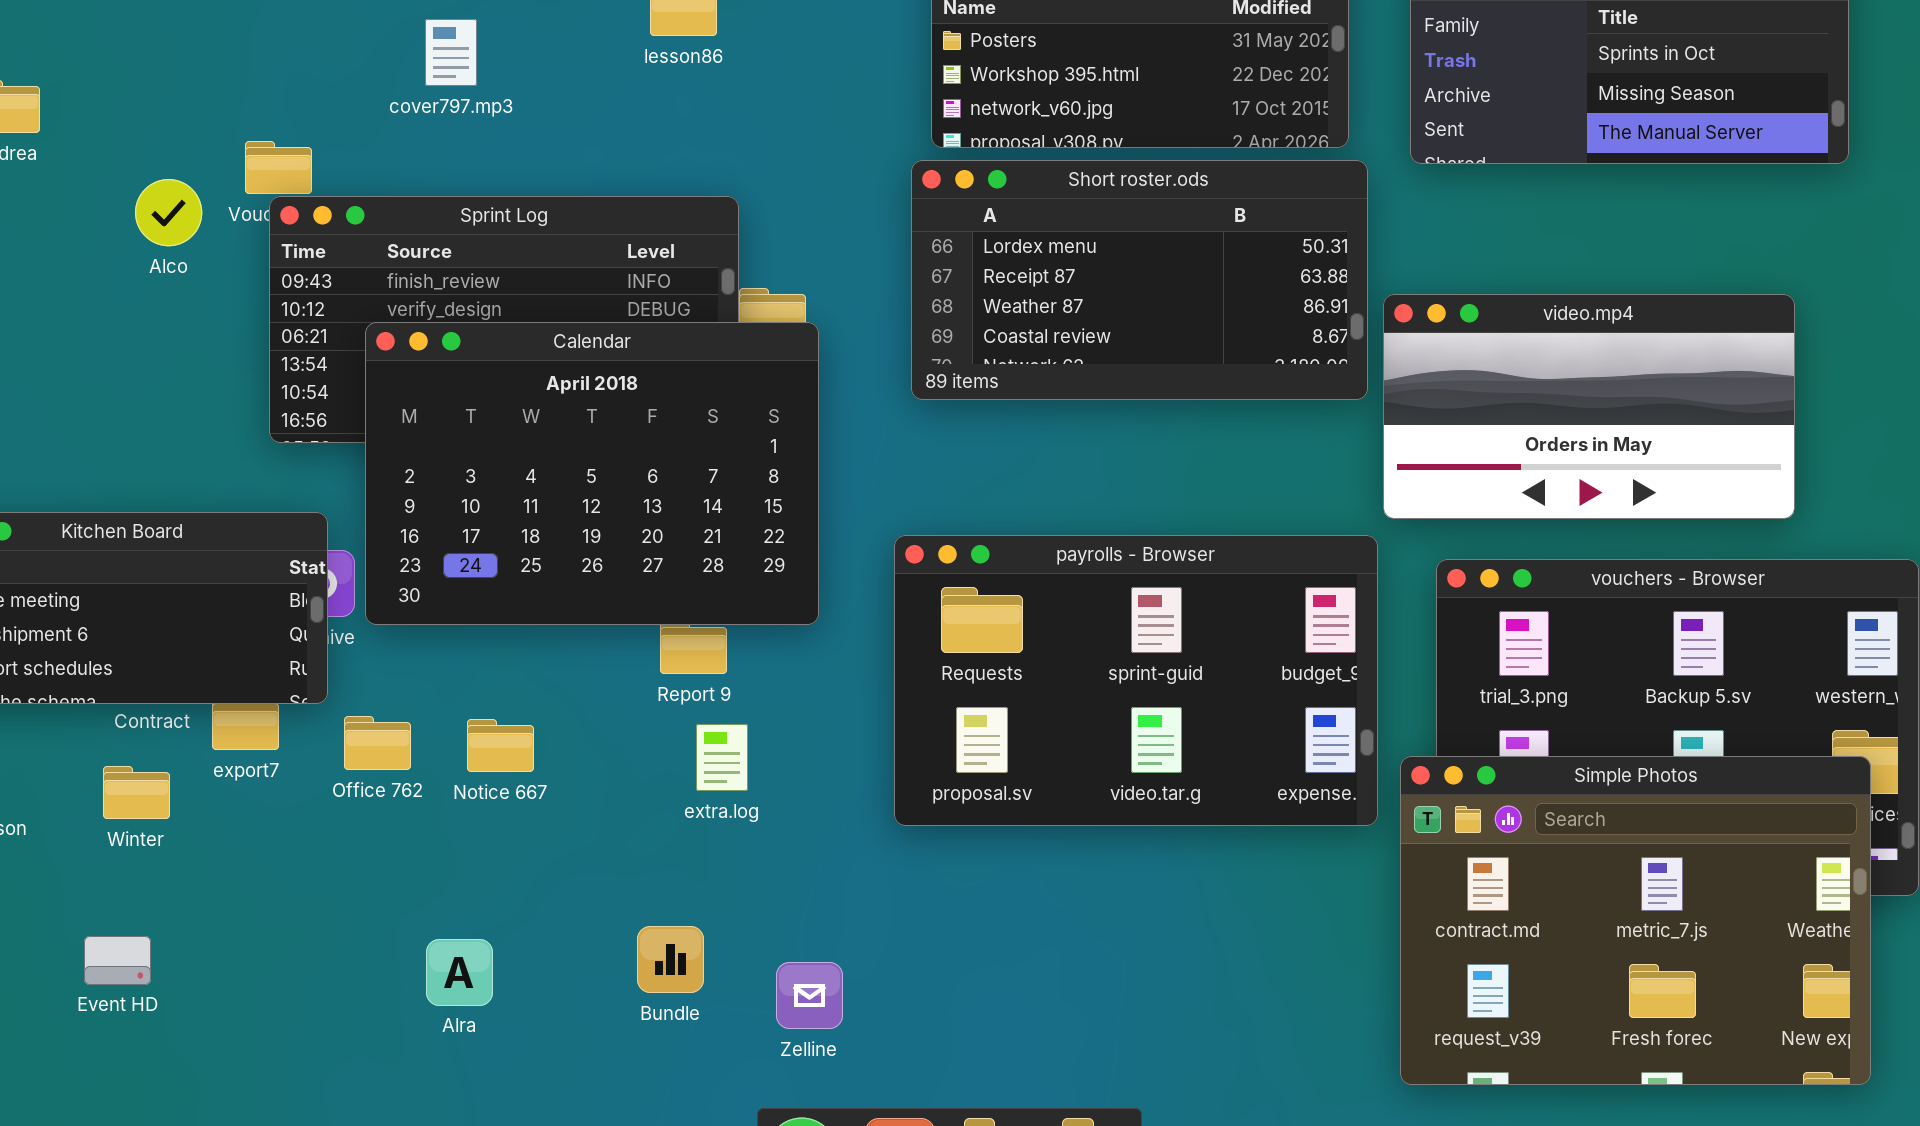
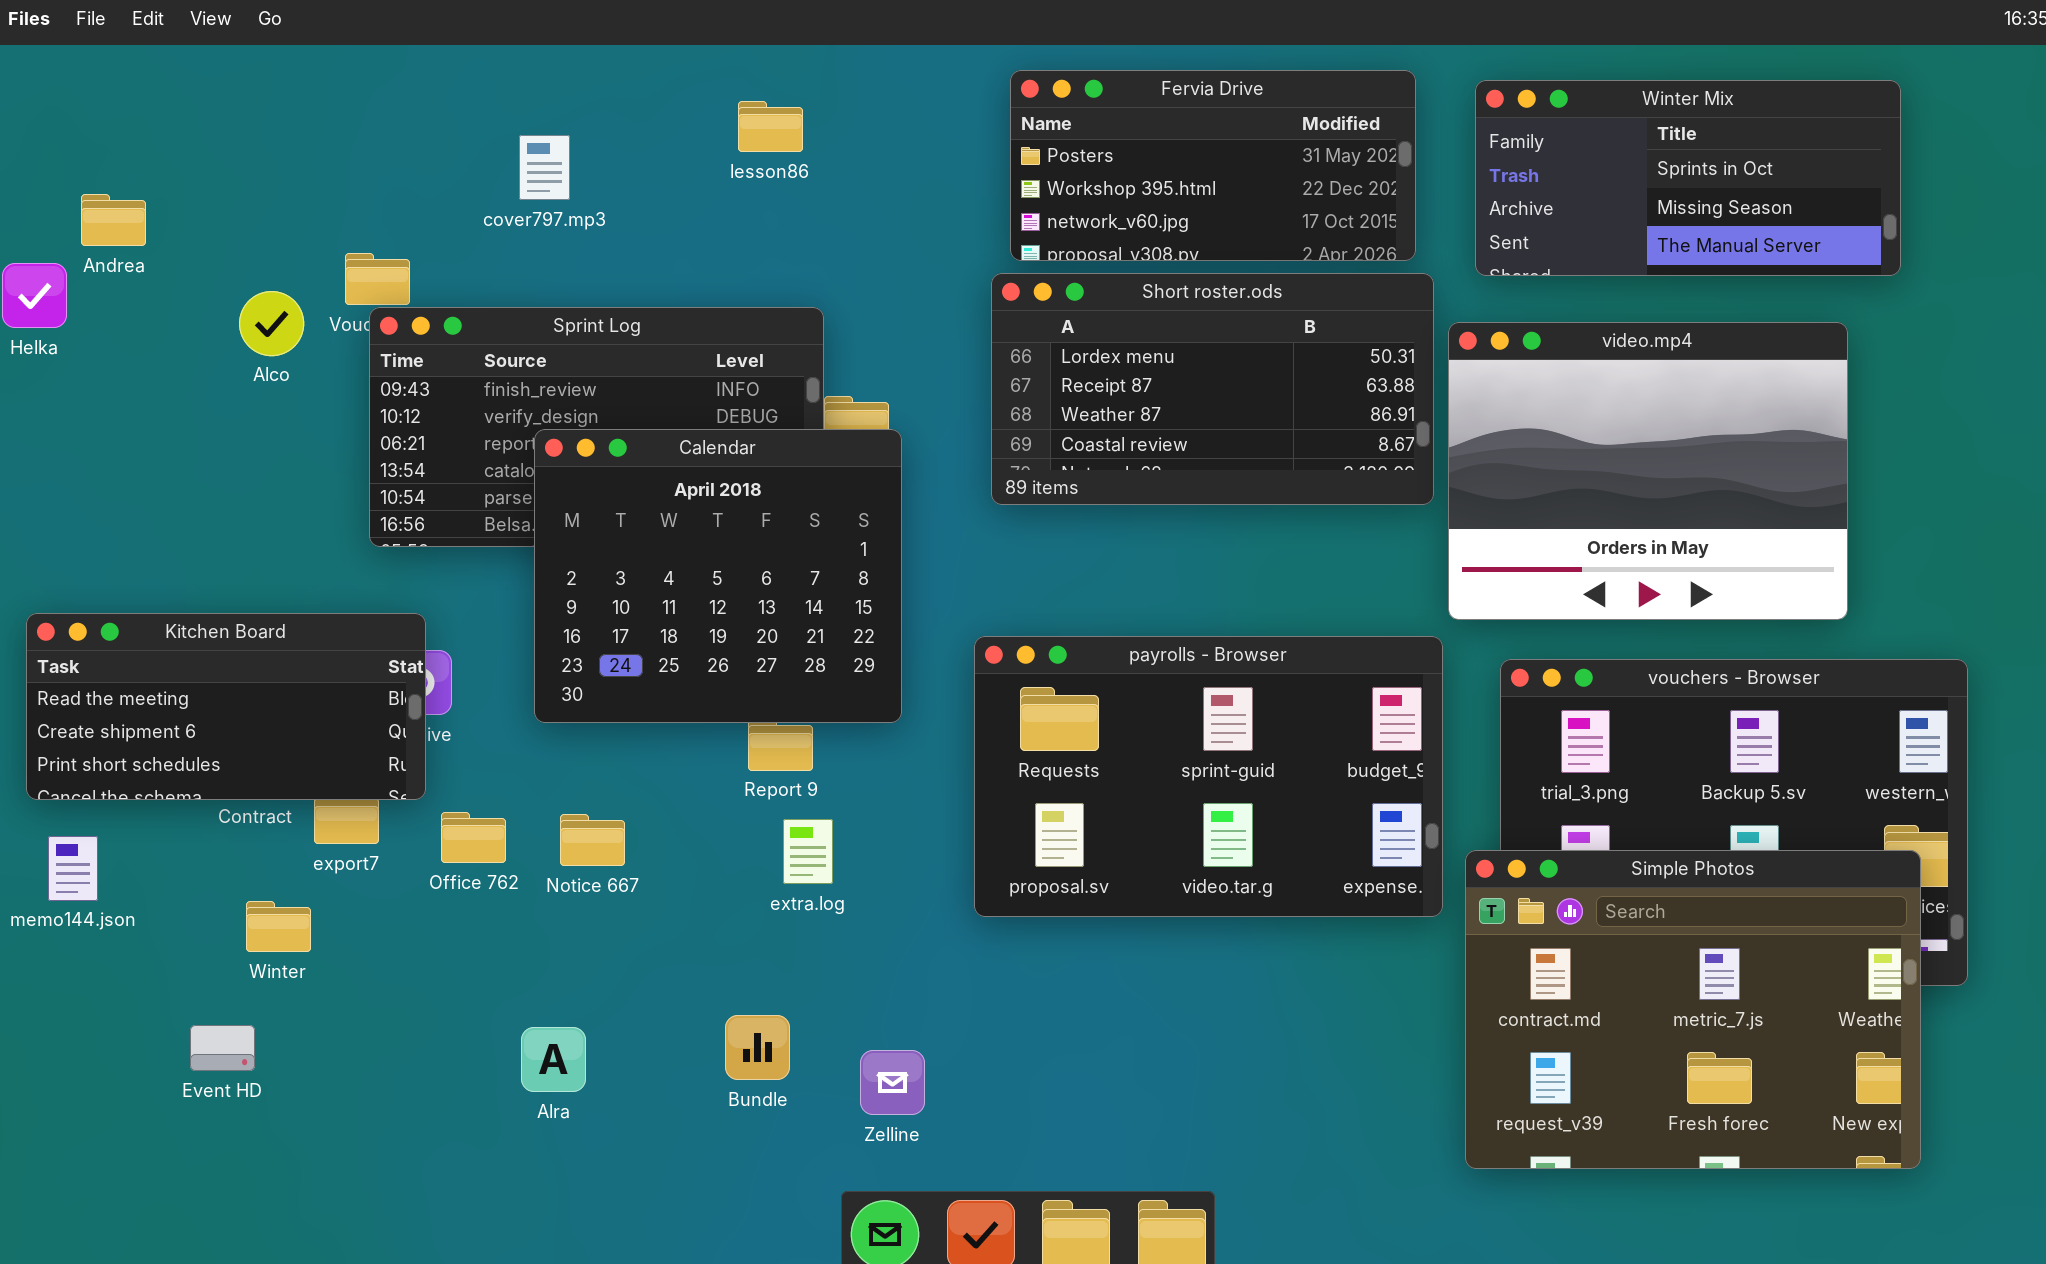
video.mp4: [1383,294,1795,519] -> [1448,322,1848,620], resized
Calendar: [365,322,819,625] -> [534,429,902,723], resized
Winter: [103,766,170,819] -> [246,901,311,952], moved

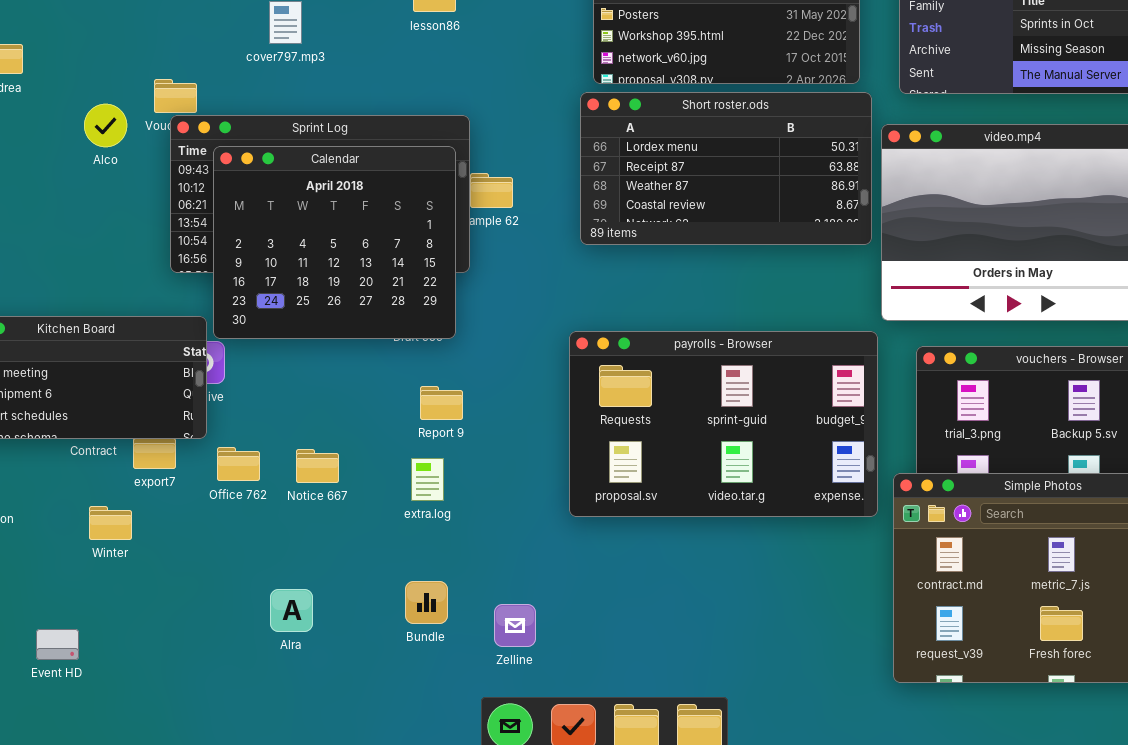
Calendar: [534,429,902,723] -> [213,146,456,339], moved
extra.log: [783,819,833,884] -> [411,458,444,501], moved
Event HD: [190,1025,255,1071] -> [36,629,79,660], moved

